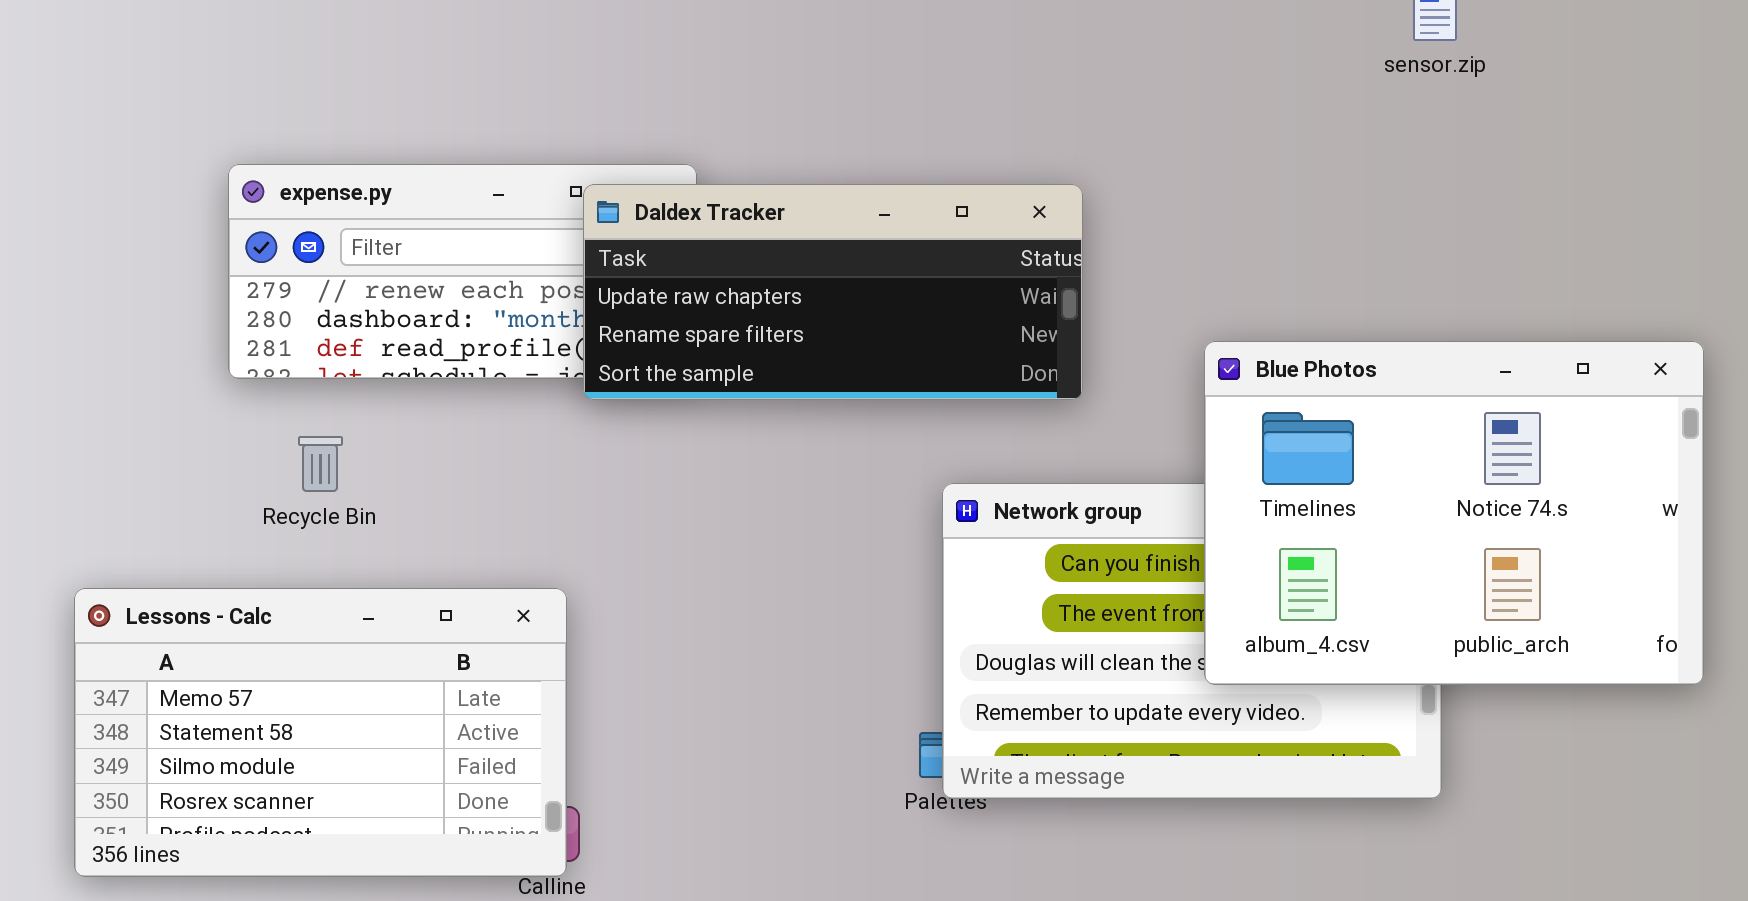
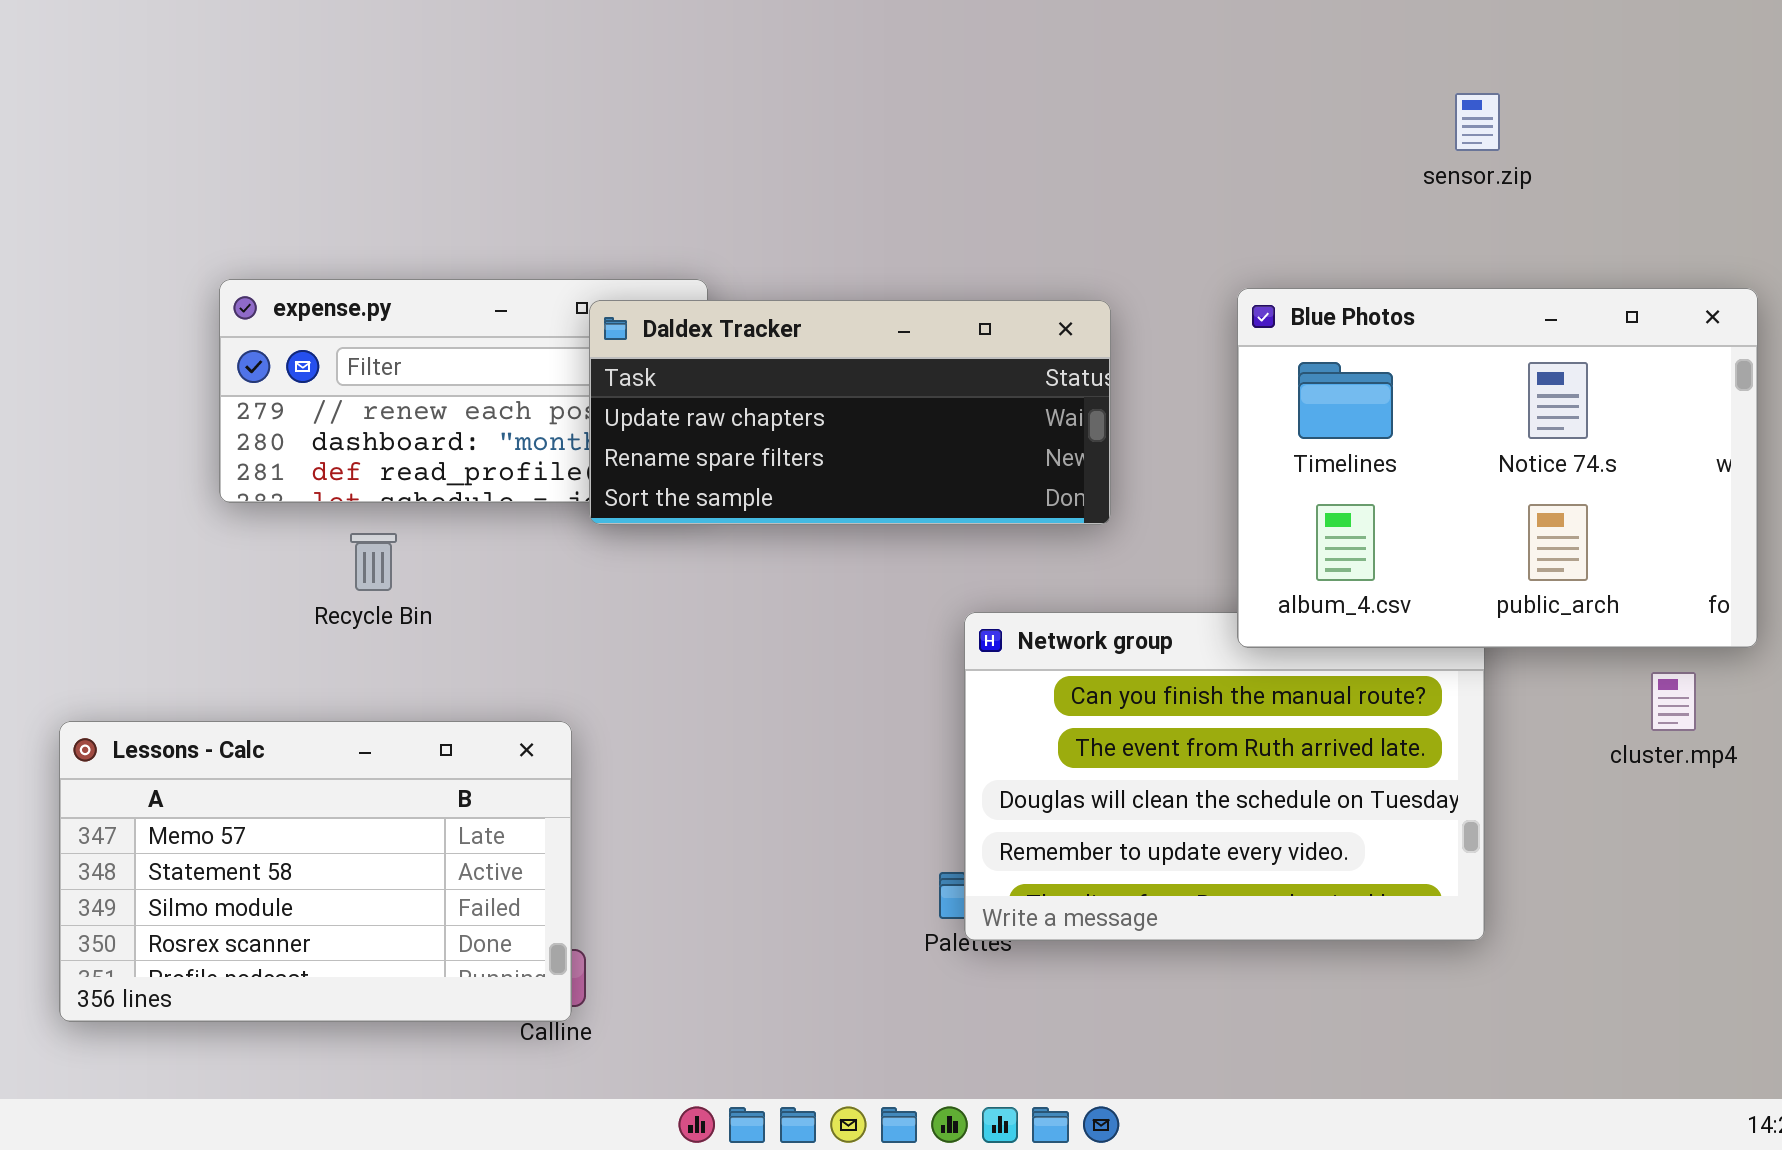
Blue Photos: [1204,341,1704,685] -> [1237,288,1758,648], moved
Recycle Bin: [298,436,343,492] -> [350,533,397,591], moved

